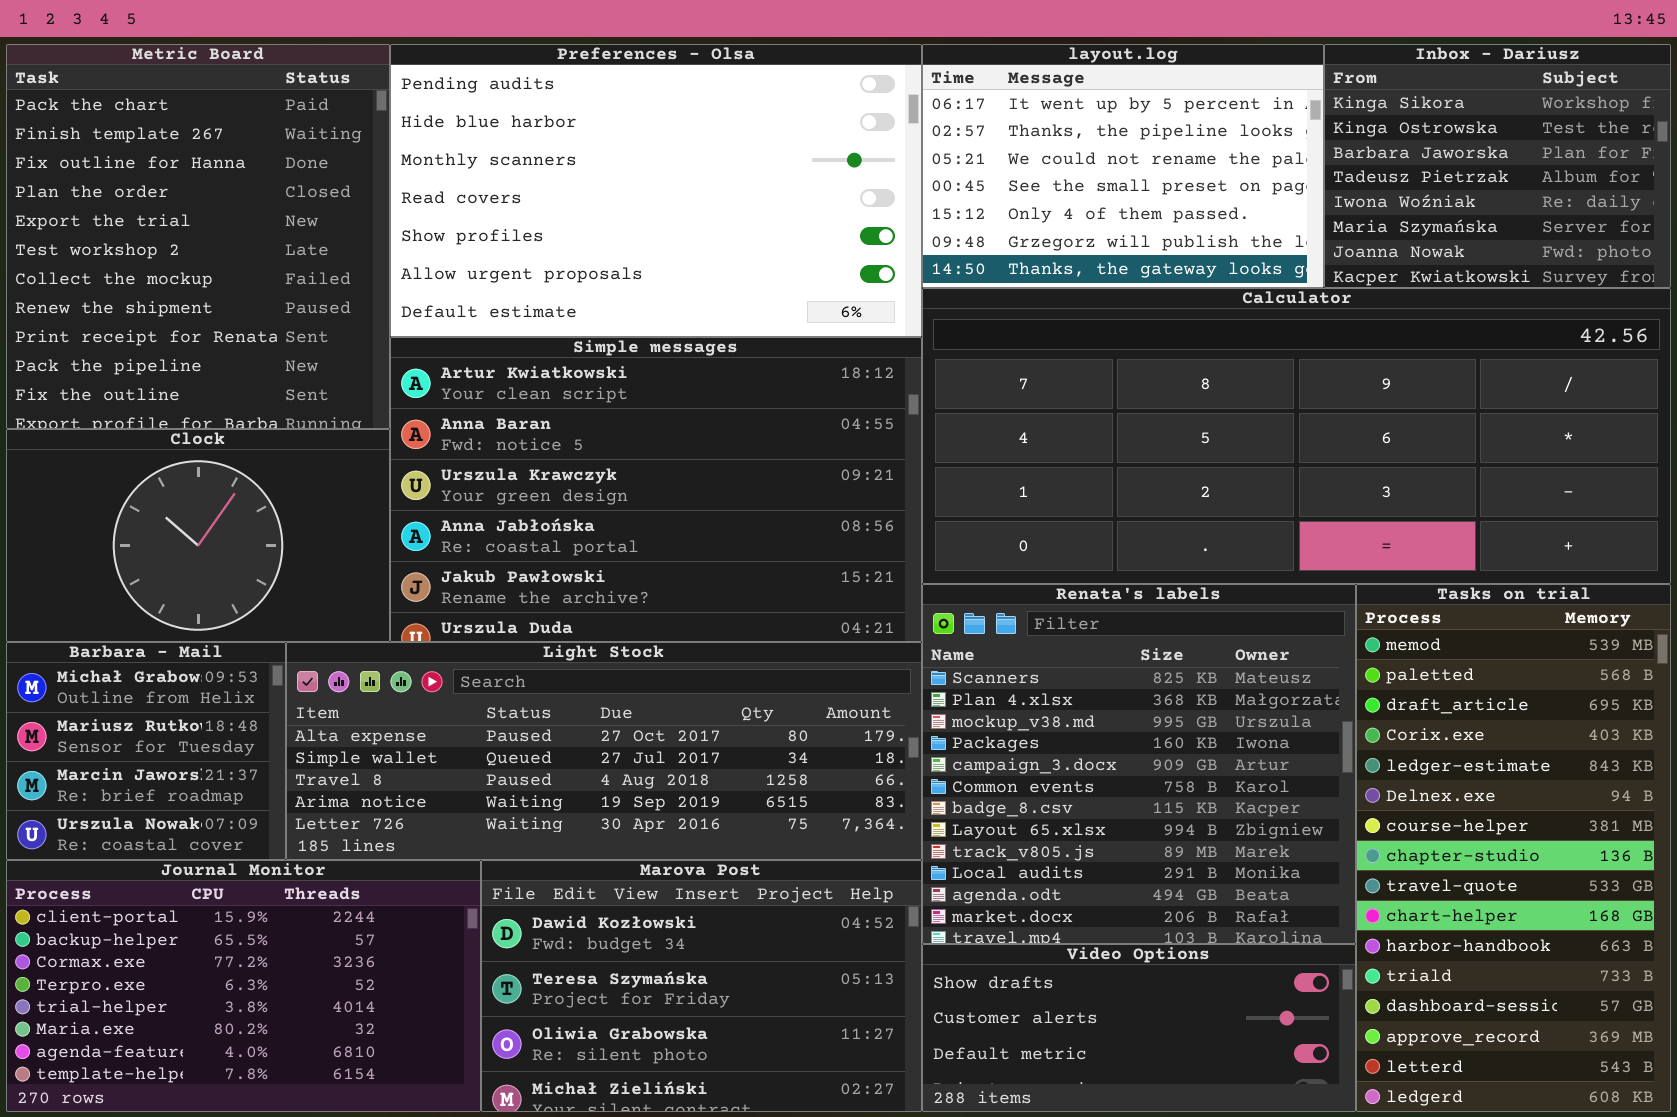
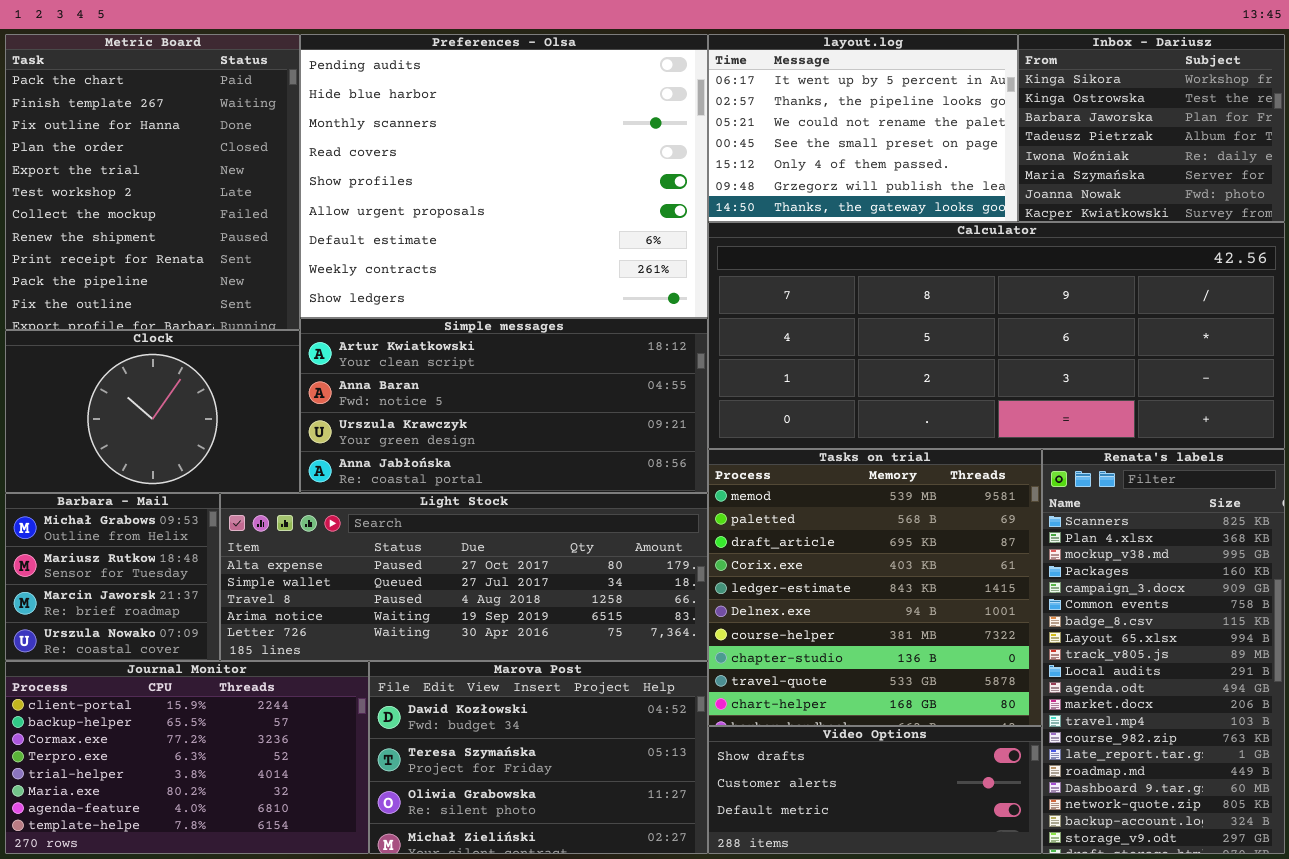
Preferences - Olsa: [390,44,922,337] -> [300,34,708,318], resized
Simple messages: [390,337,922,642] -> [300,318,708,493], resized
Renata's labels: [922,584,1356,944] -> [1042,449,1285,854], moved, resized
Tasks on trial: [1356,584,1671,1112] -> [708,449,1042,726], moved, resized

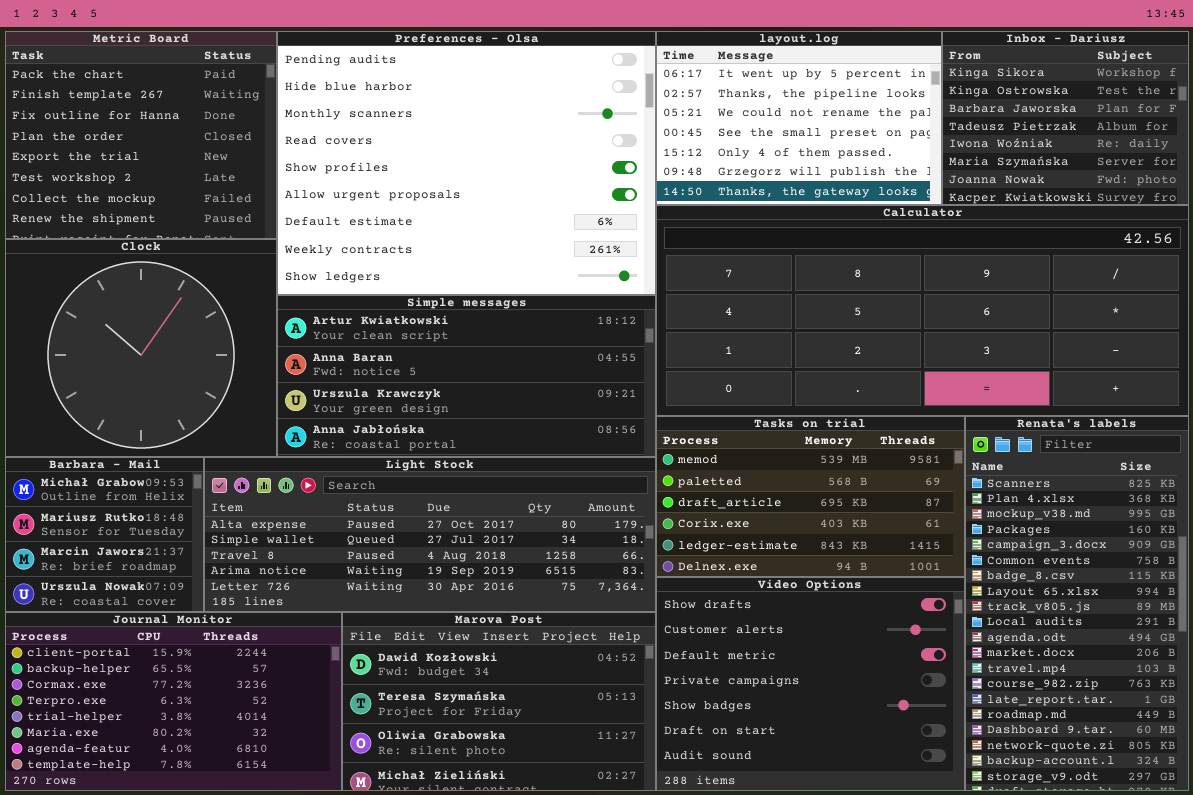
Metric Board: [5,34,300,330] -> [5,31,277,239], resized
Clock: [5,330,300,493] -> [5,239,277,457], resized
Tasks on trial: [708,449,1042,726] -> [656,416,965,577], resized
Video Options: [708,726,1042,854] -> [656,577,965,791], resized

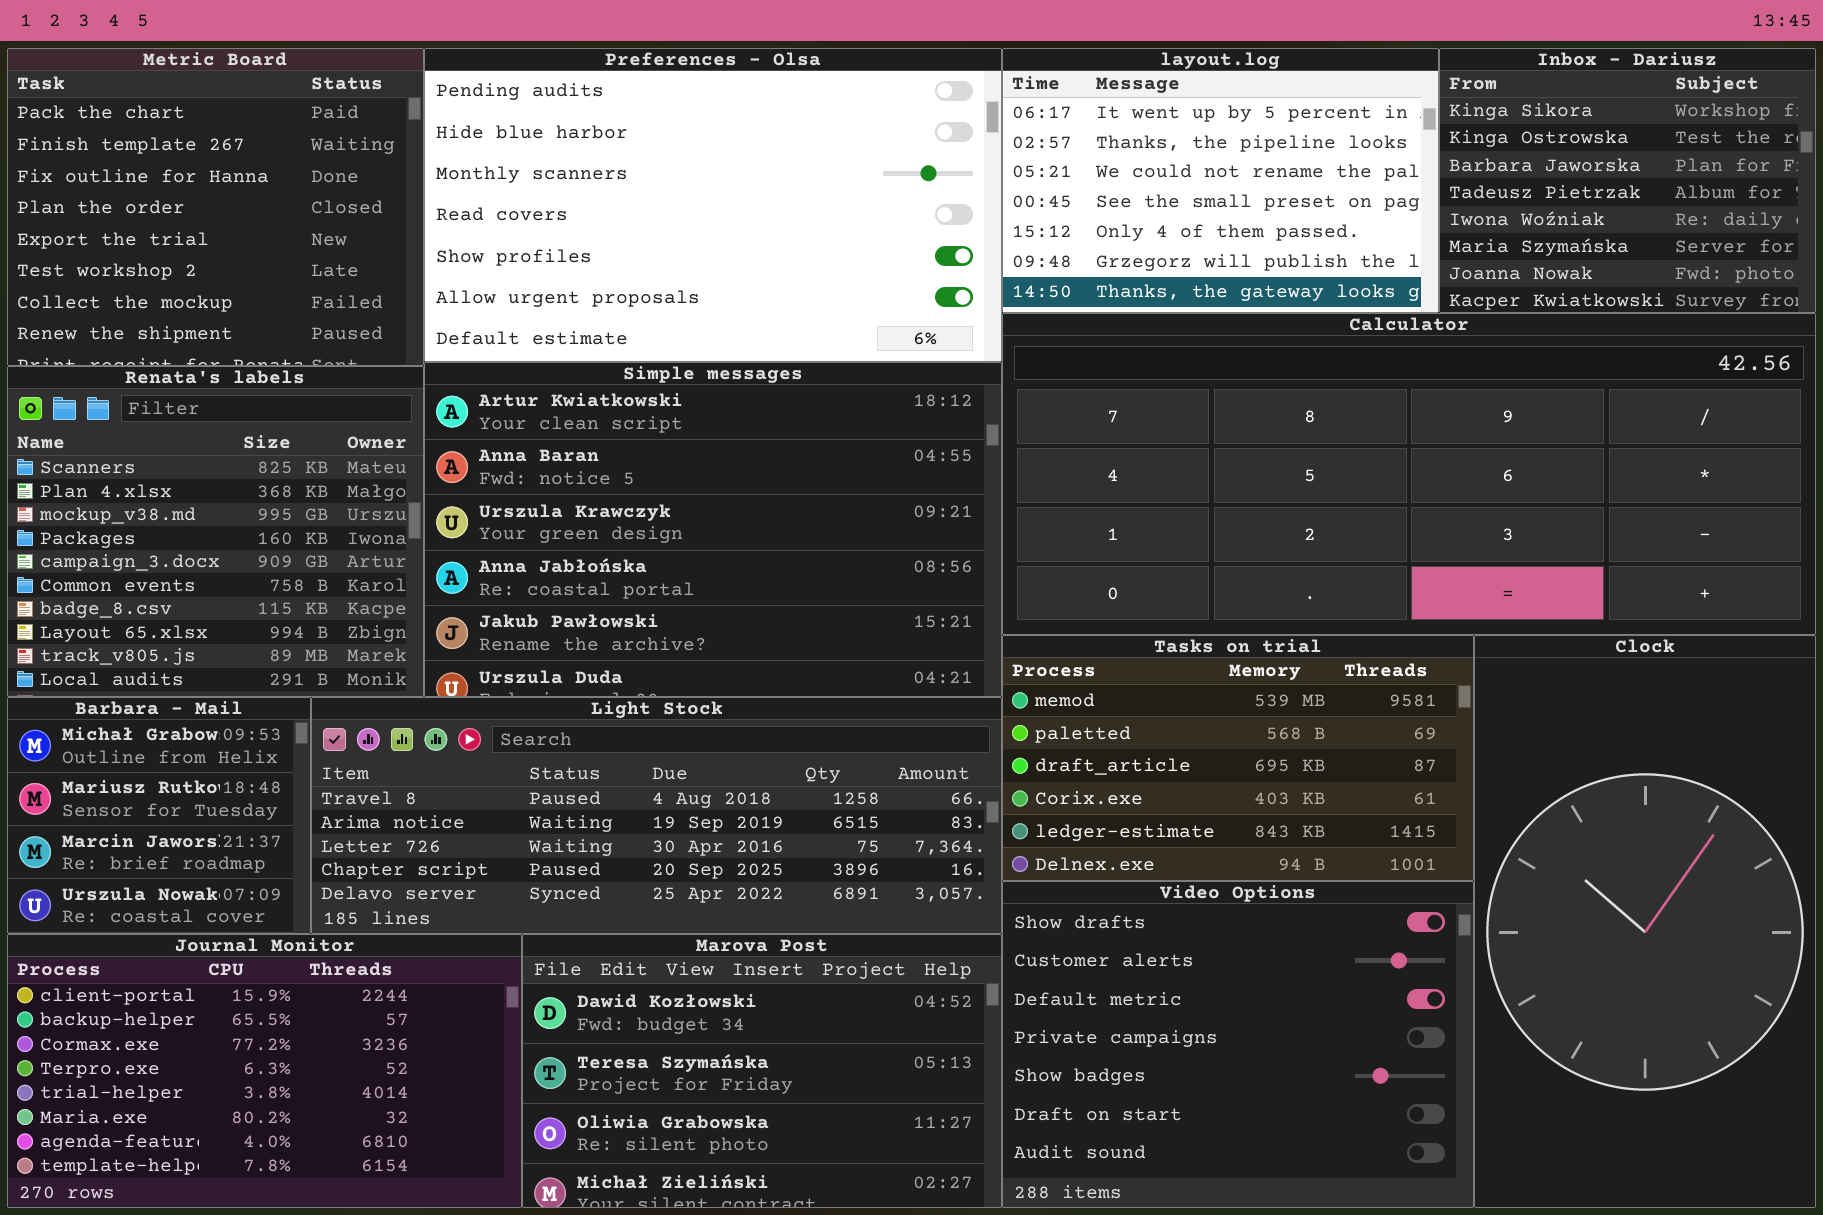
Preferences - Olsa: [277,31,656,295] -> [424,48,1002,362], resized
Clock: [5,239,277,457] -> [1474,635,1816,1208], moved, resized
Simple messages: [277,295,656,457] -> [424,362,1002,697], resized
Renata's labels: [965,416,1189,791] -> [7,366,424,697], moved, resized
Light Stock: [204,457,656,612] -> [311,697,1002,934], scrolled down 2 rows

